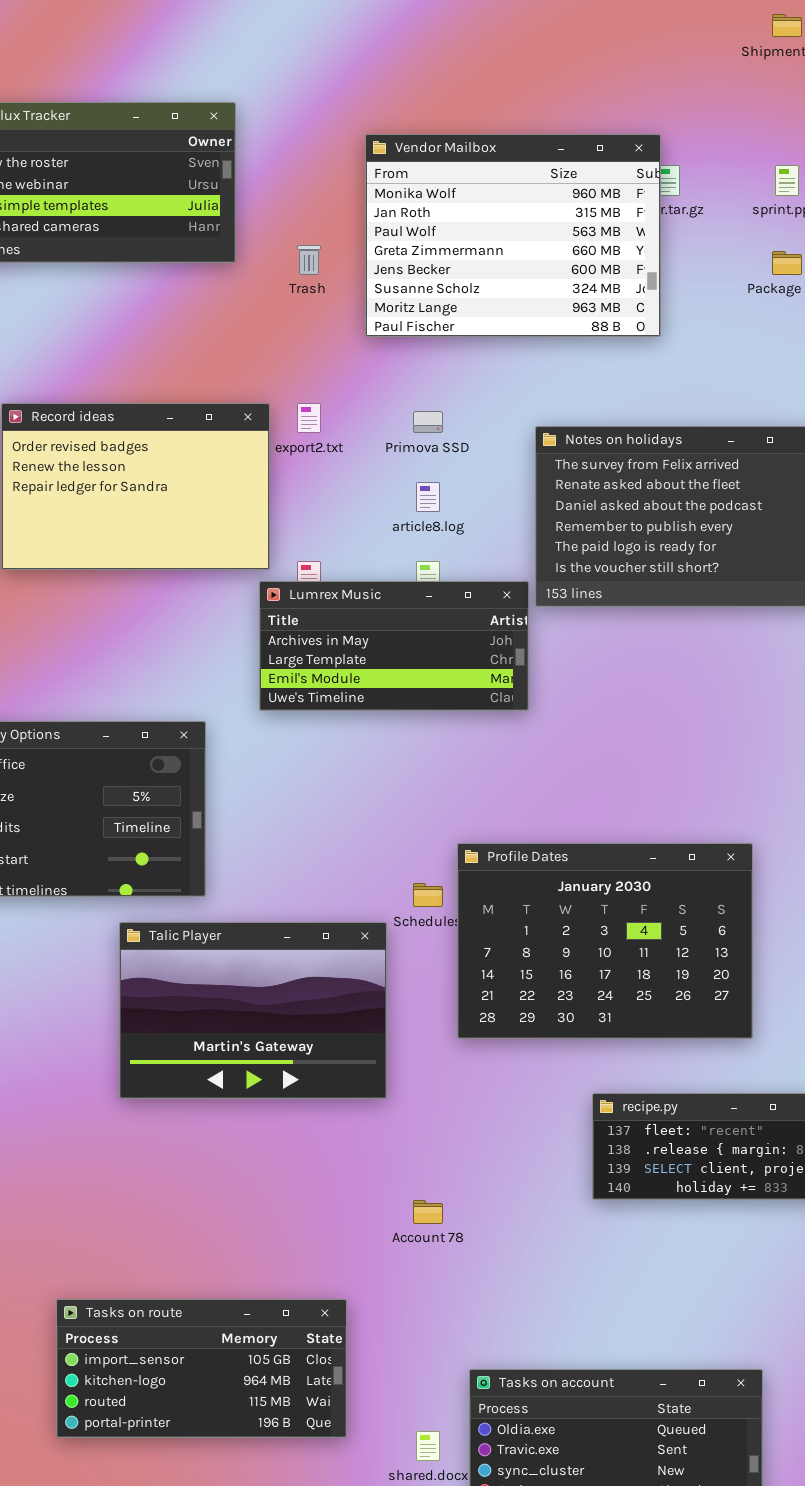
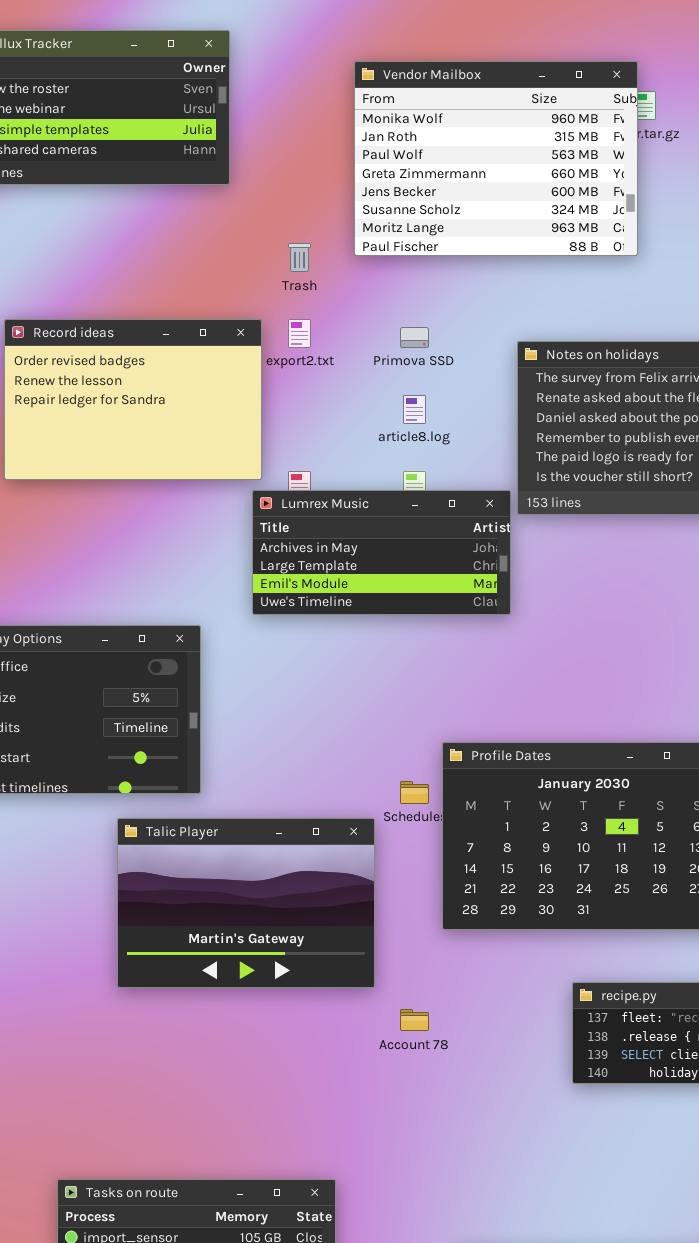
Trash: [297,245,321,275] -> [288,243,311,272], moved
Account 78: [413,1200,443,1224] -> [400,1009,429,1031], moved

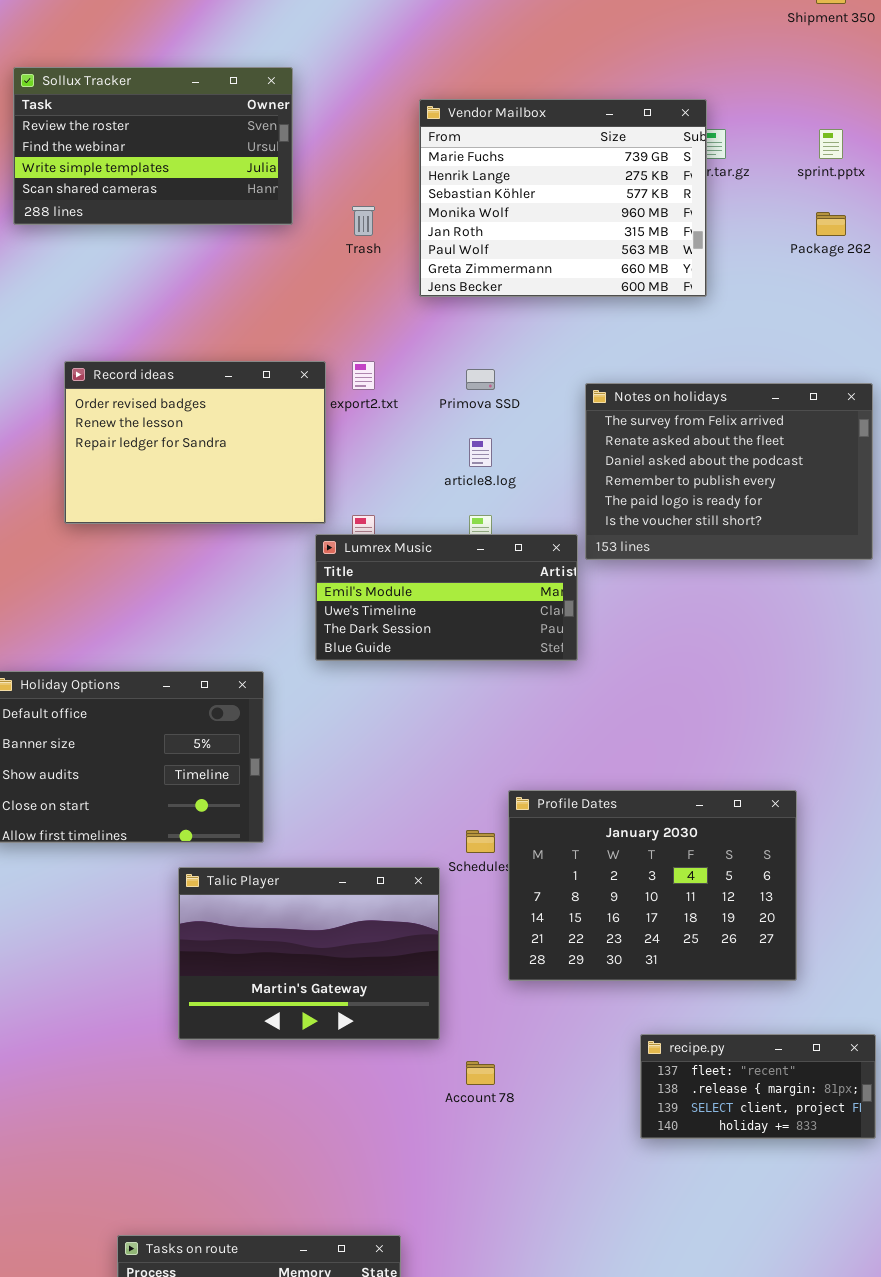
Vendor Mailbox: [354,61,638,256] -> [419,99,707,297], scrolled up 3 rows
Trash: [288,243,311,272] -> [352,206,375,236], moved
Lumrex Music: [252,490,511,615] -> [315,534,578,661], scrolled down 2 rows

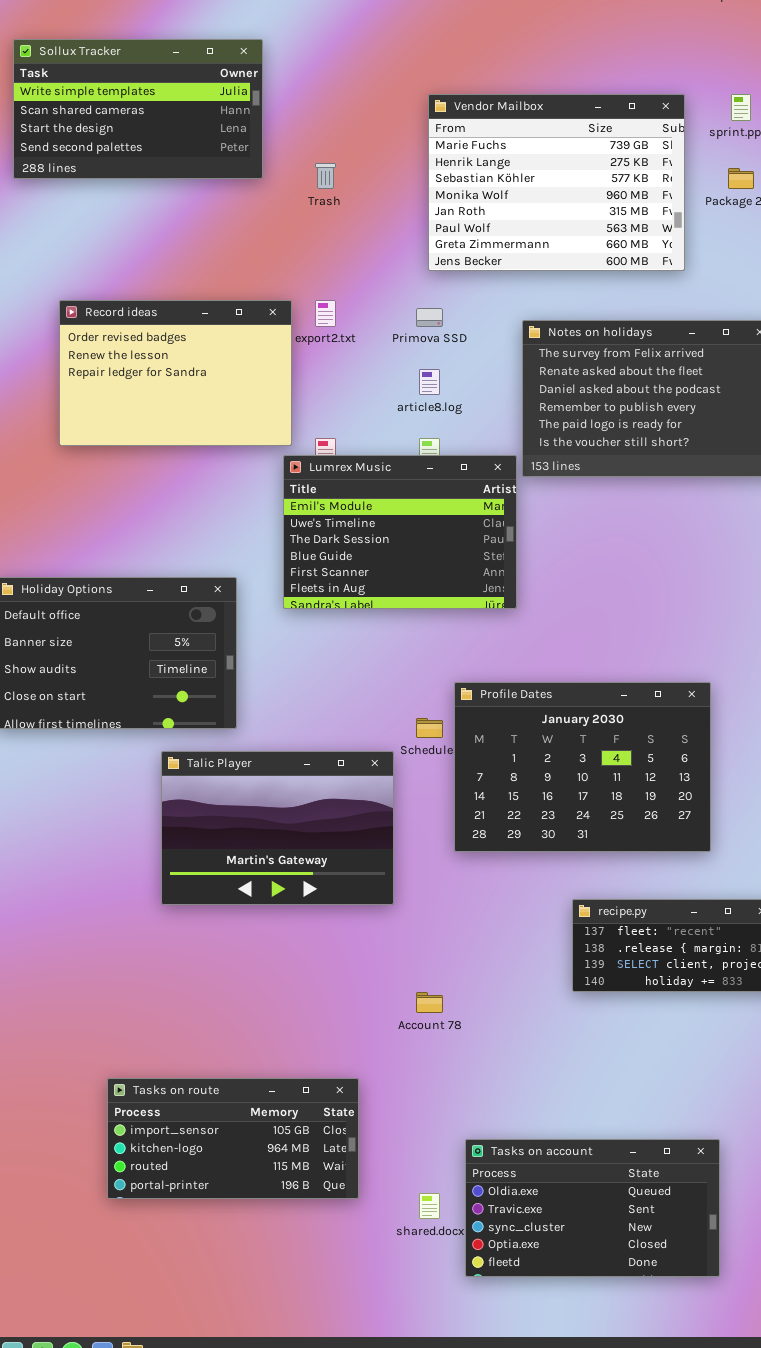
Sollux Tracker: [13,67,293,225] -> [13,39,263,179], scrolled down 2 rows
Vendor Mailbox: [419,99,707,297] -> [428,94,685,271], moved
Lumrex Music: [315,534,578,661] -> [283,455,517,609], resized
Account 78: [466,1061,495,1085] -> [416,992,443,1013], moved

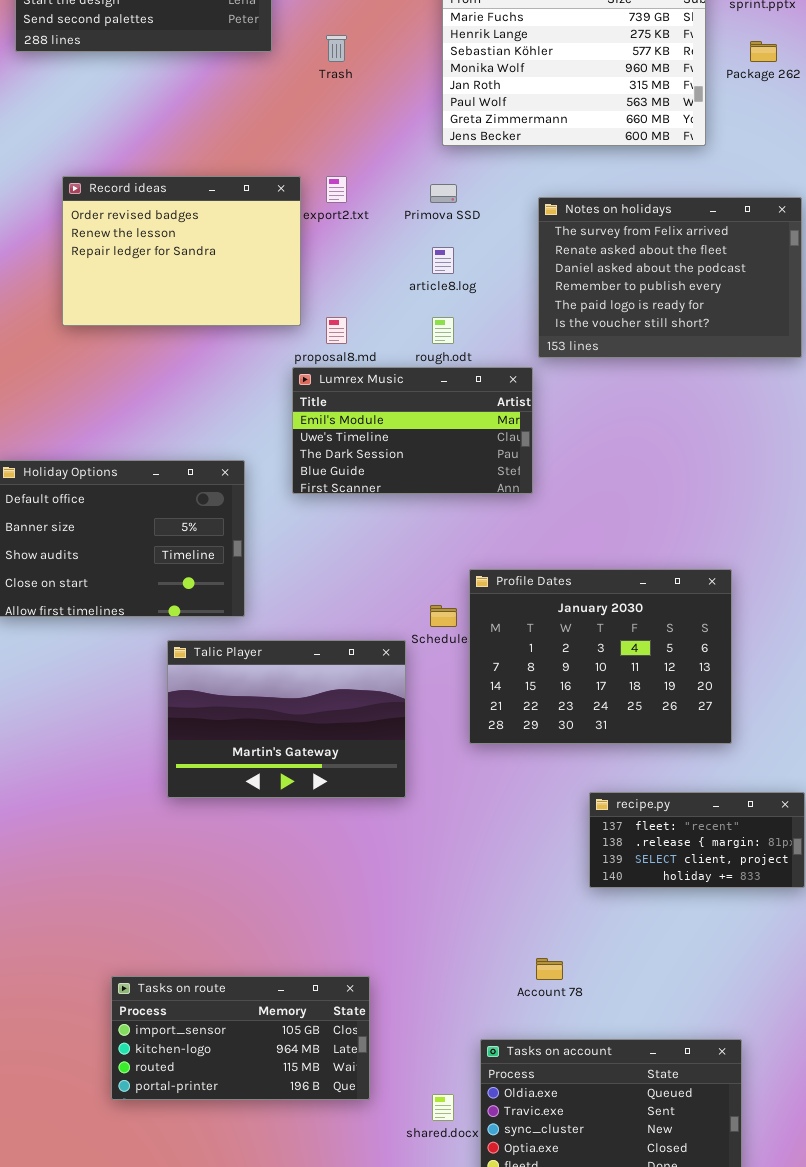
Lumrex Music: [283,455,517,609] -> [292,367,533,494], resized
Account 78: [416,992,443,1013] -> [536,958,563,980], moved

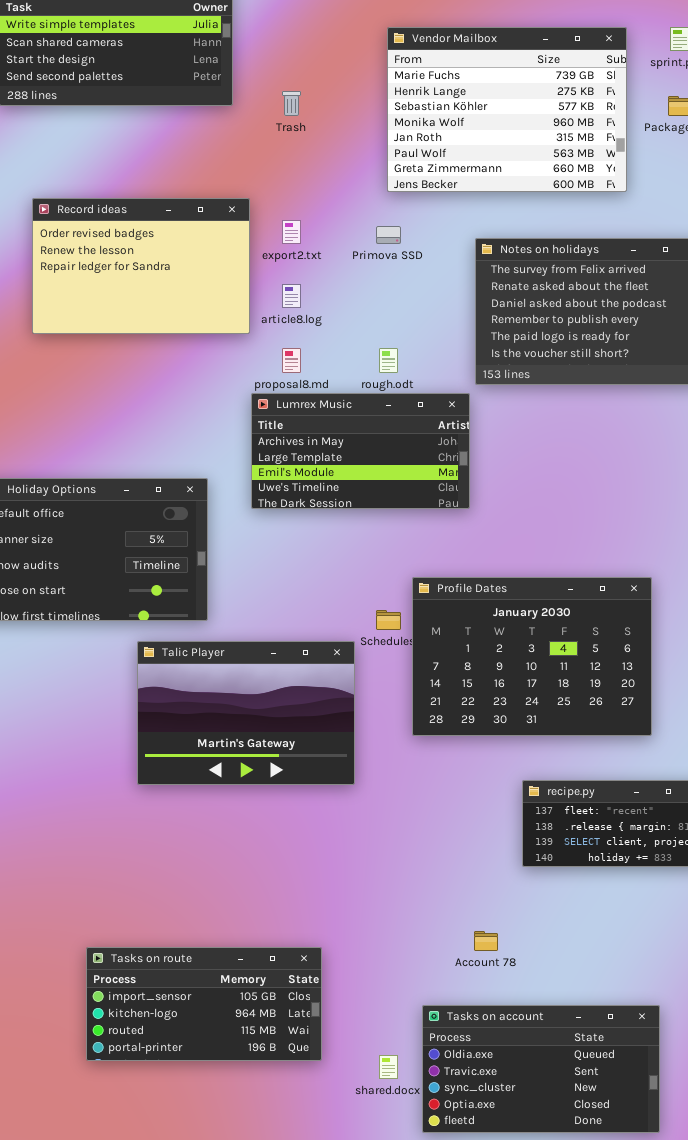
Record ideas: [62,176,301,326] -> [32,198,250,334], moved
article8.log: [432,247,454,274] -> [282,284,301,308], moved
Lumrex Music: [292,367,533,494] -> [251,393,470,509], scrolled up 2 rows

